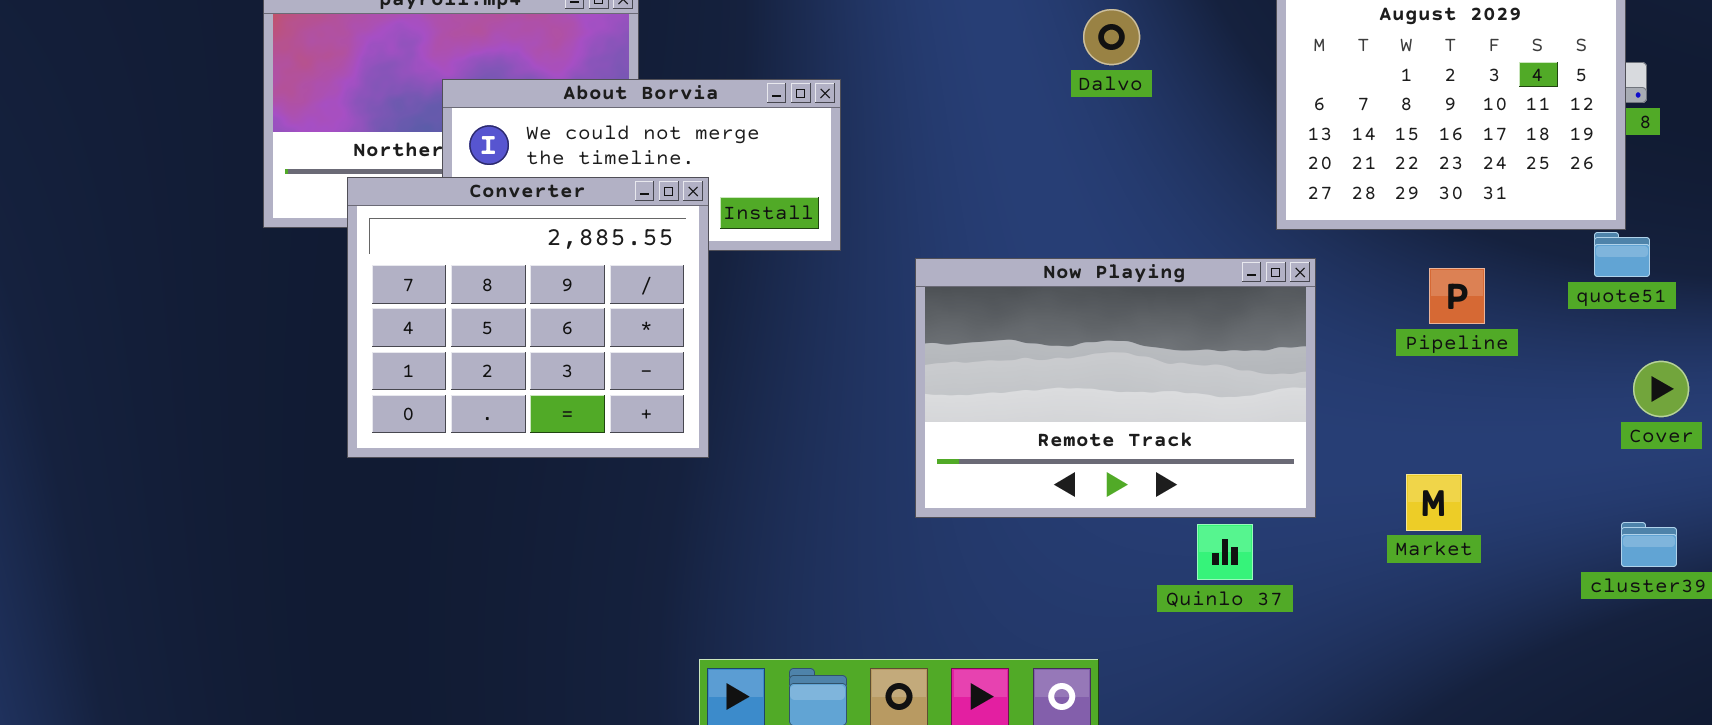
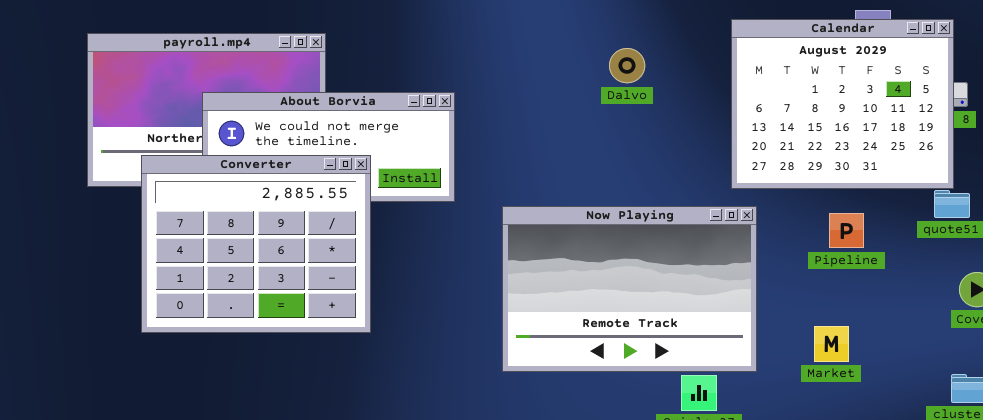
Market: [1406,474,1462,531] -> [814,326,849,362], moved

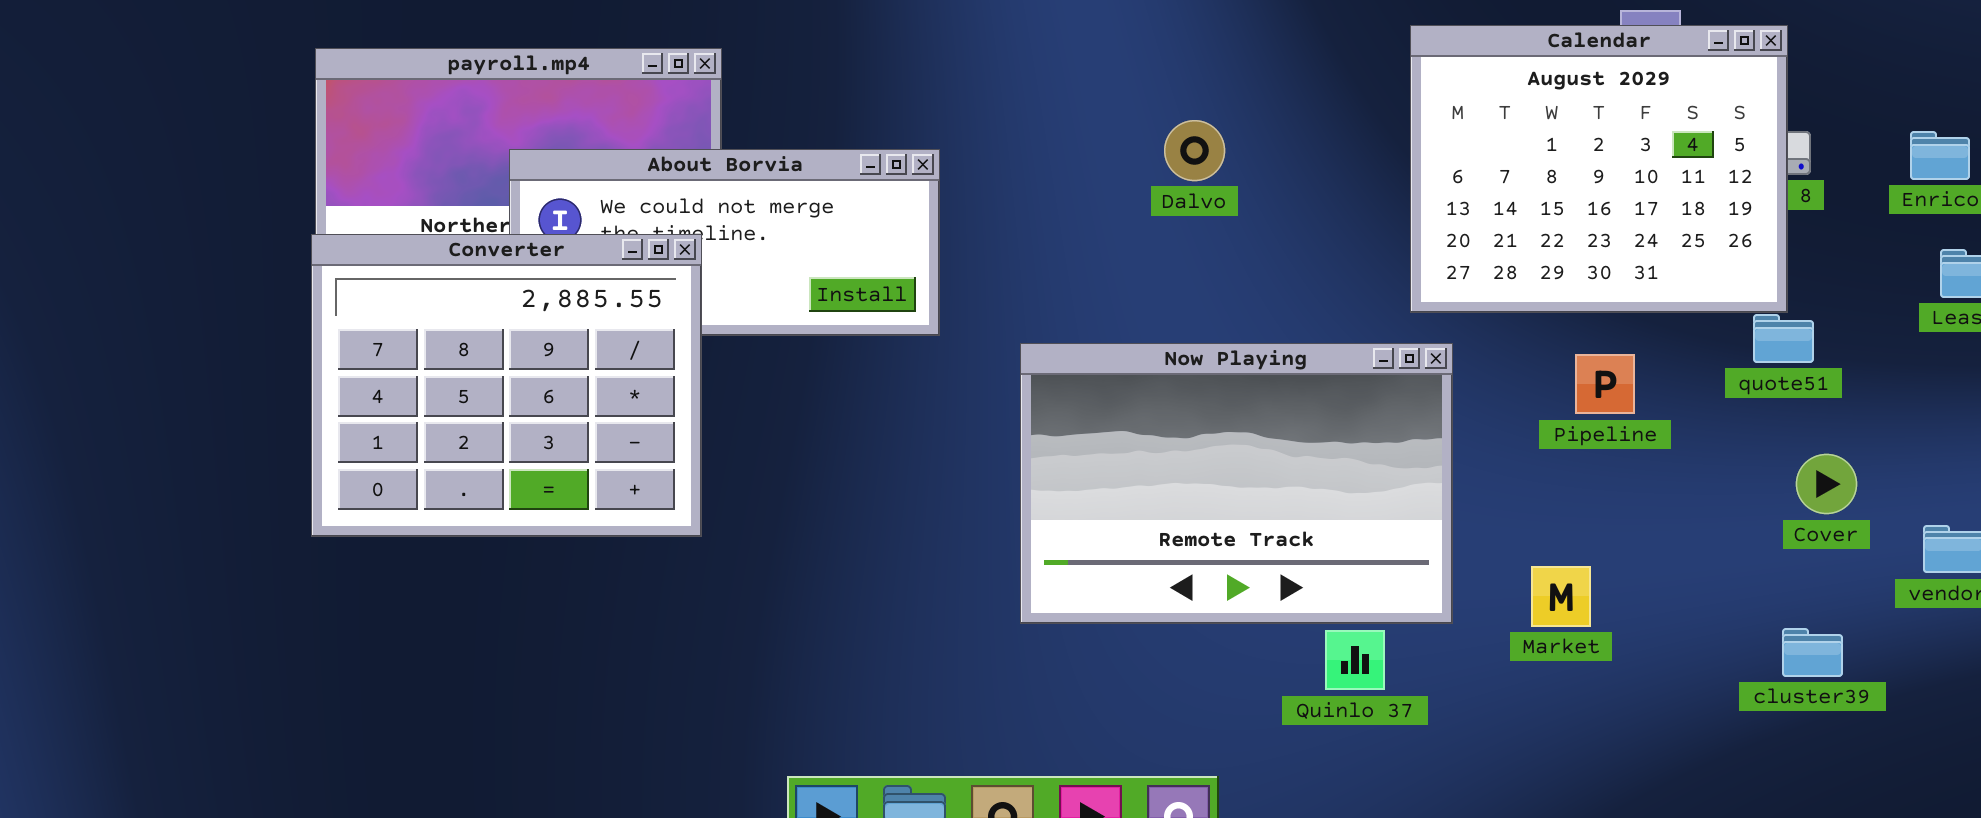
Dalvo: [609,48,645,83] -> [1164,120,1225,181], moved
Converter: [141,155,371,333] -> [311,234,702,537], moved
Market: [814,326,849,362] -> [1531,566,1591,627], moved

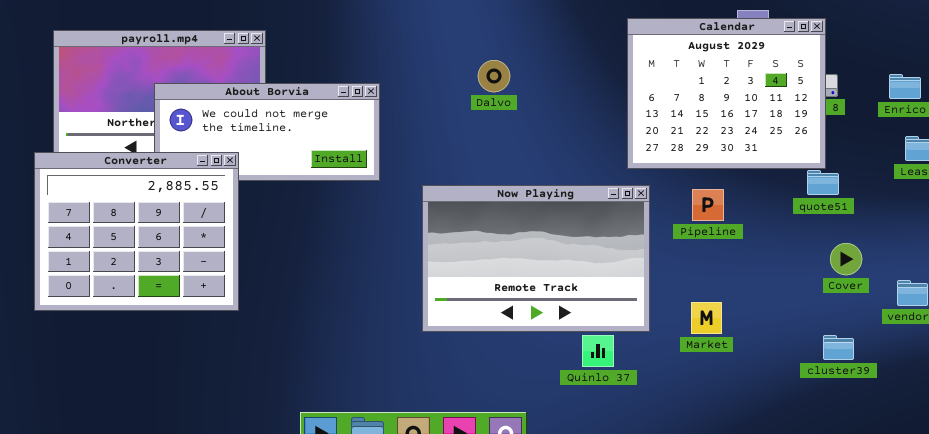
Dalvo: [1164,120,1225,181] -> [478,60,510,92], moved
Converter: [311,234,702,537] -> [34,152,239,311], moved
Pipeline: [1575,354,1635,414] -> [692,189,724,221], moved

